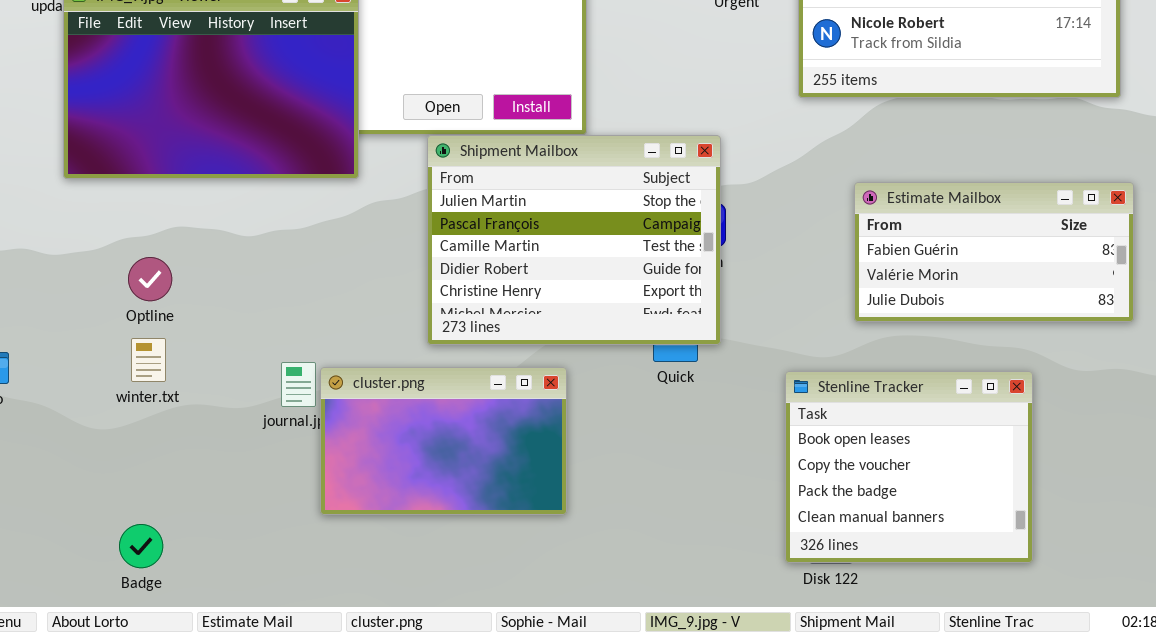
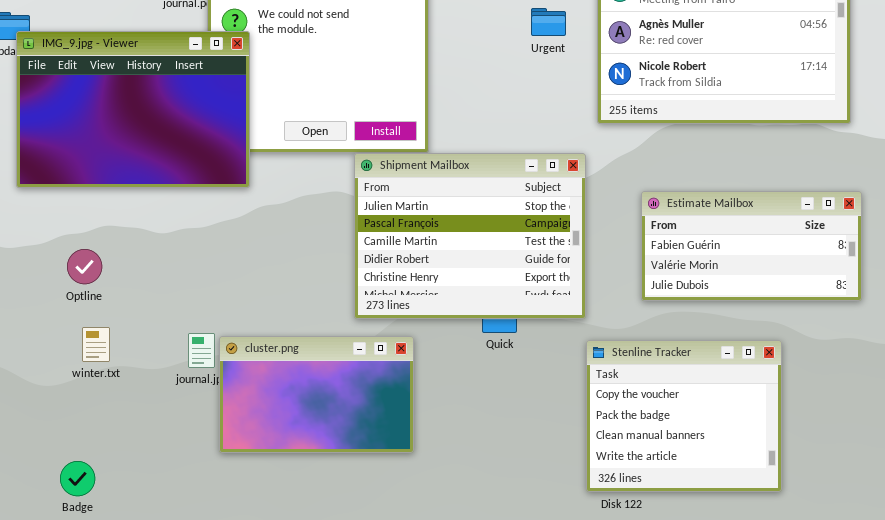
Shipment Mailbox: [427,135,721,345] -> [354,153,586,319], moved
winter.txt: [131,338,166,382] -> [82,327,110,362], moved
Stenline Tracker: [785,371,1033,563] -> [586,340,782,492], scrolled down 1 row

